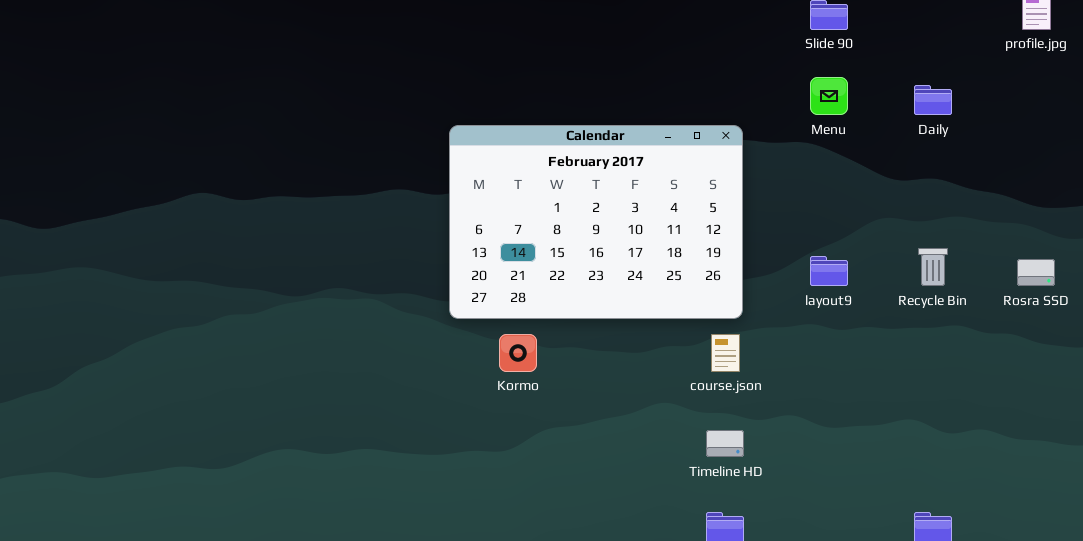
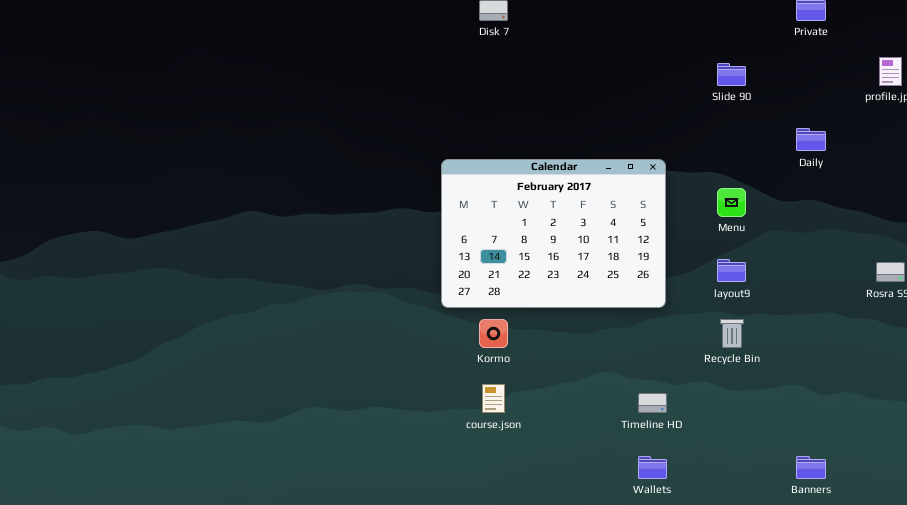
Menu: [810,77,848,115] -> [717,188,746,217], moved
Recycle Bin: [918,248,948,286] -> [720,319,744,348], moved
course.json: [711,334,740,372] -> [482,384,505,413], moved

